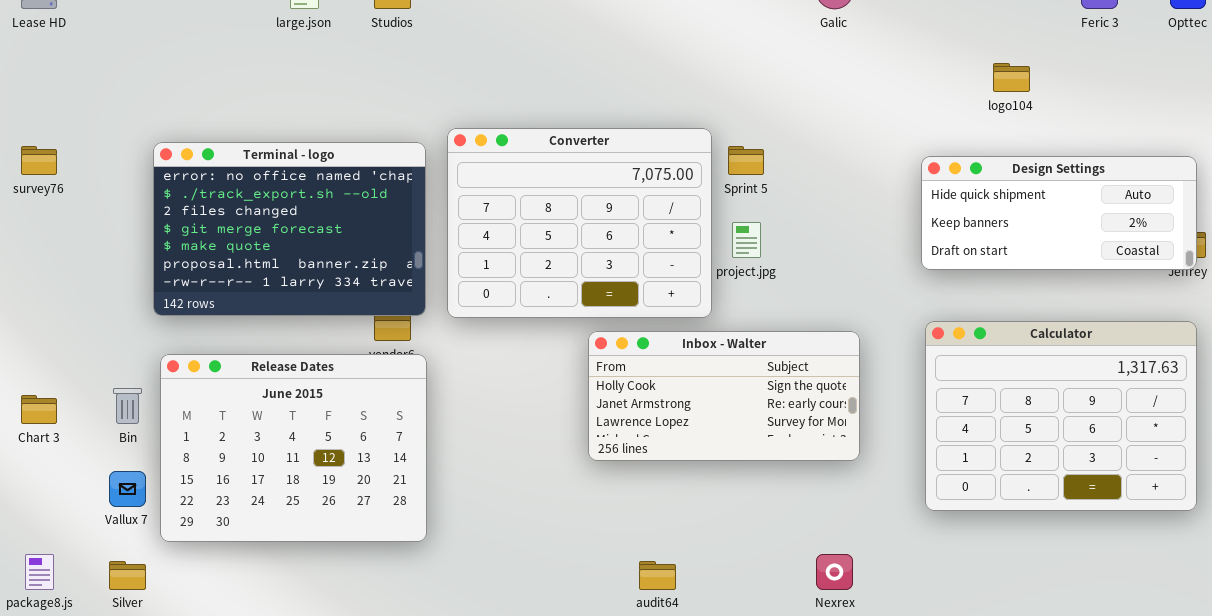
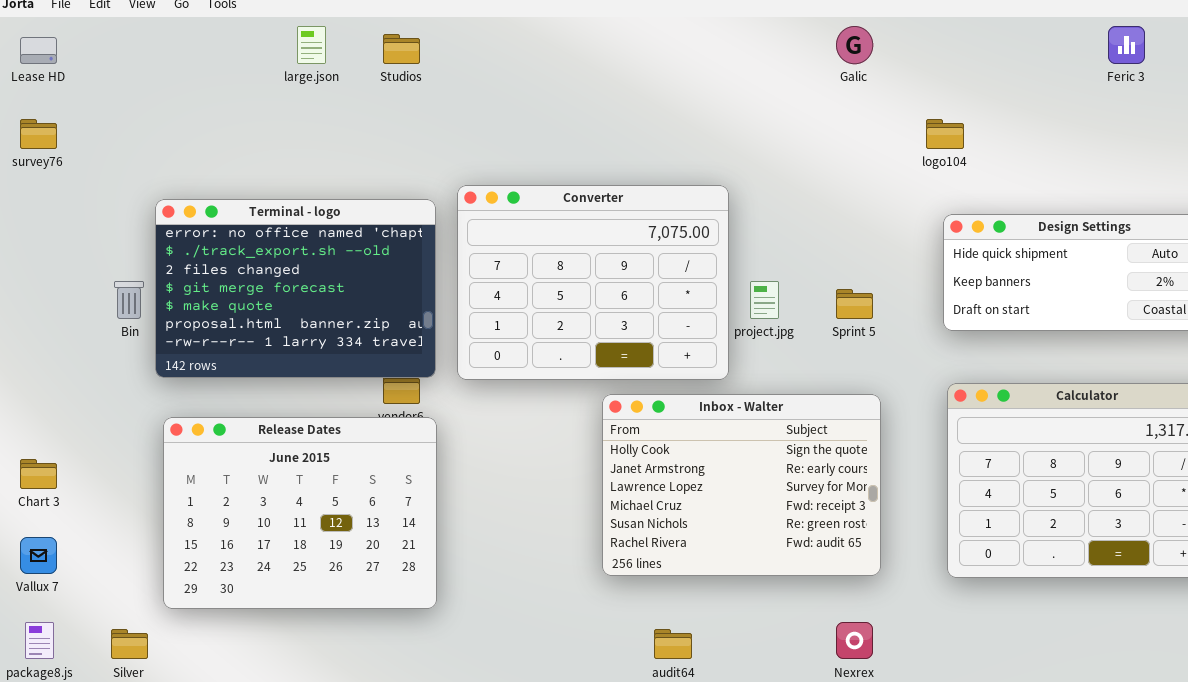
logo104: [993,63,1030,92] -> [926,119,964,149], moved
survey76: [21,146,57,175] -> [20,119,57,149], moved
Sprint 5: [728,146,764,175] -> [836,289,873,319], moved
Inbox - Walter: [588,331,860,461] -> [602,394,881,576], resized
Bin: [113,388,142,424] -> [114,281,144,319], moved
Vallux 7: [109,471,146,507] -> [20,537,57,574], moved

